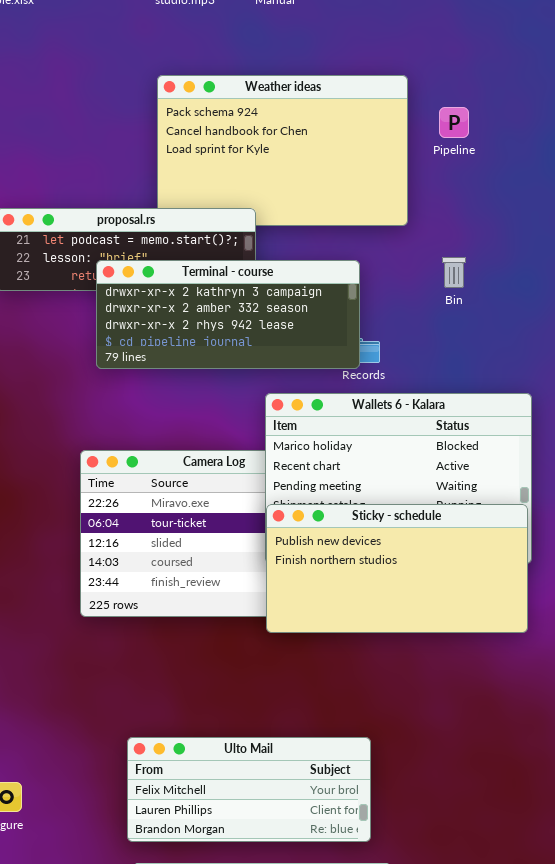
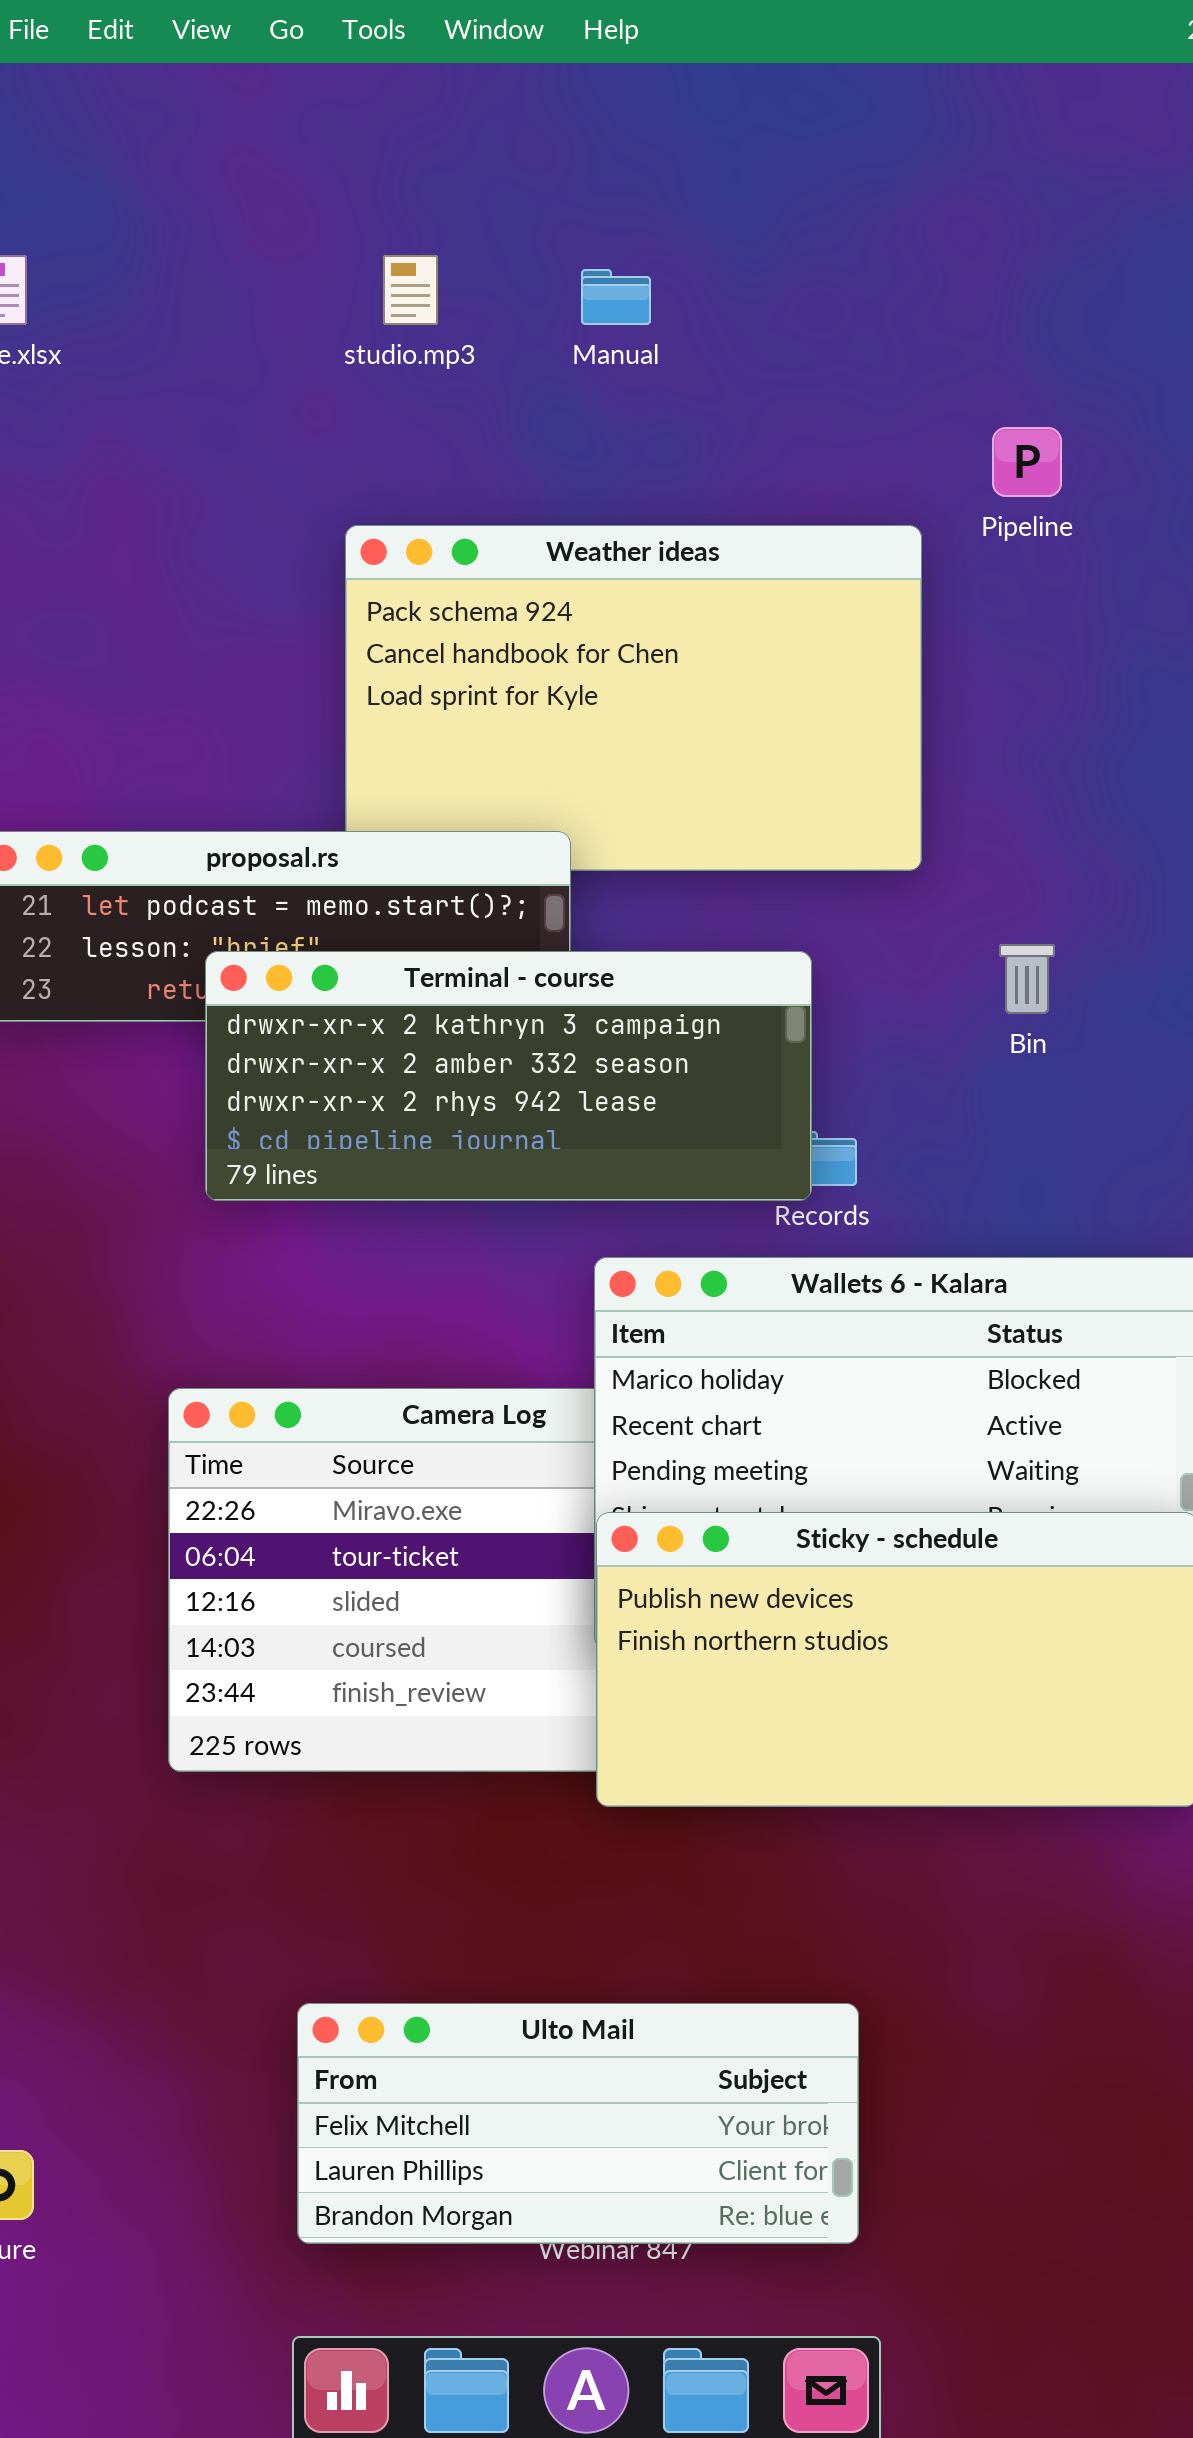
Pipeline: [439,107,469,138] -> [992,427,1062,497], moved
Ulto Mail: [127,737,371,842] -> [297,2003,859,2244], moved

